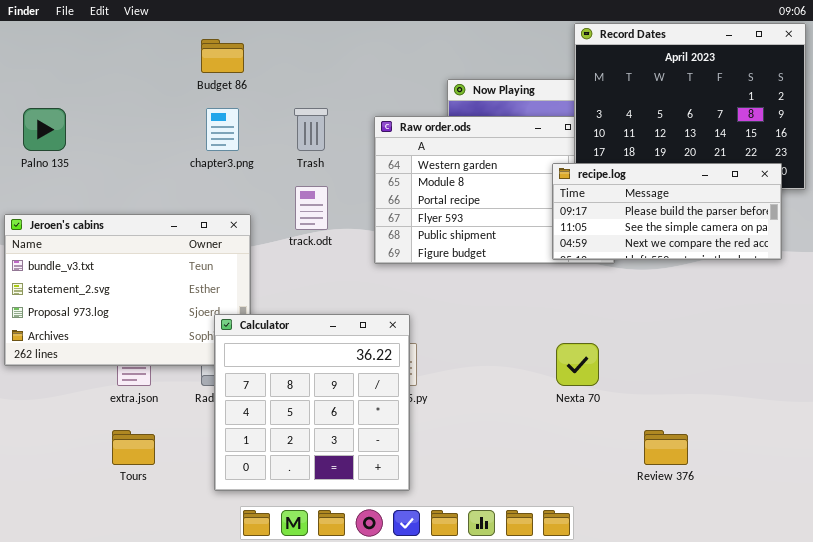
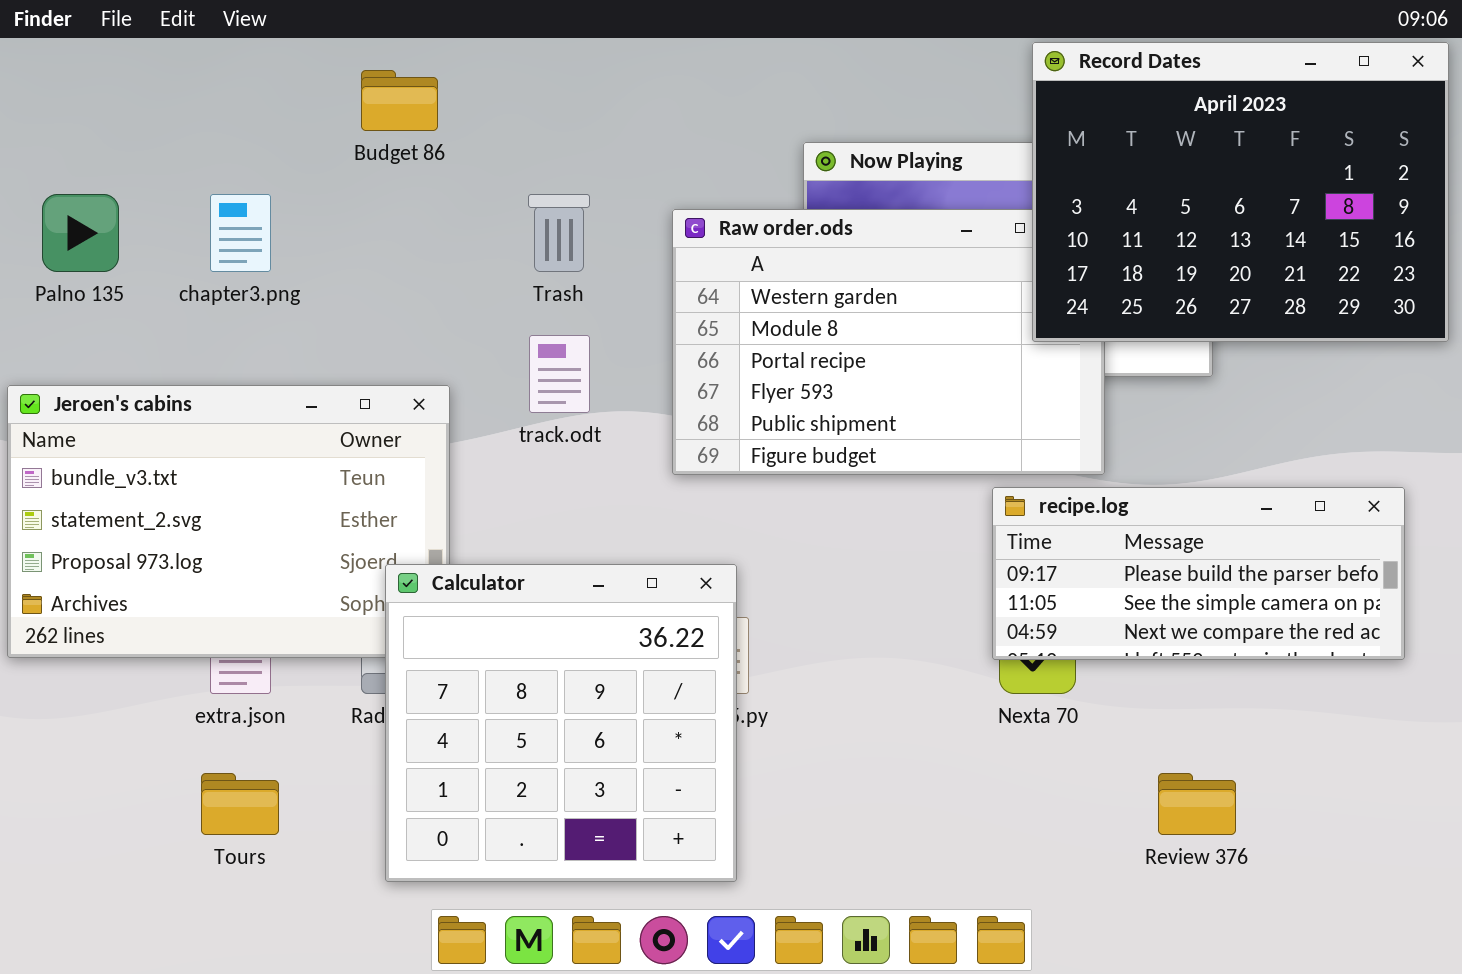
chapter3.png: [206,108,239,151] -> [210,194,271,272], moved
recipe.log: [552,163,782,260] -> [992,487,1405,660], moved

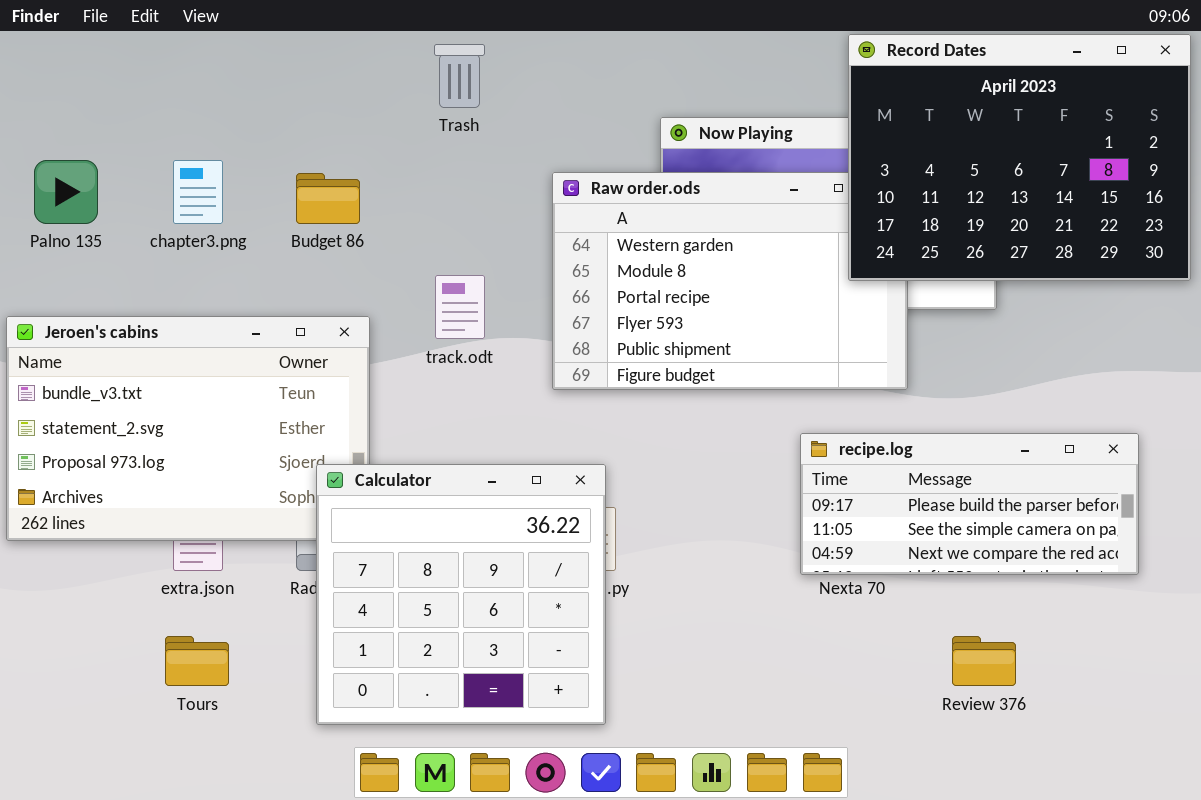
Budget 86: [361,70,438,131] -> [296,173,360,224], moved
Trash: [528,194,590,272] -> [434,44,485,108], moved
recipe.log: [992,487,1405,660] -> [800,433,1139,575], moved

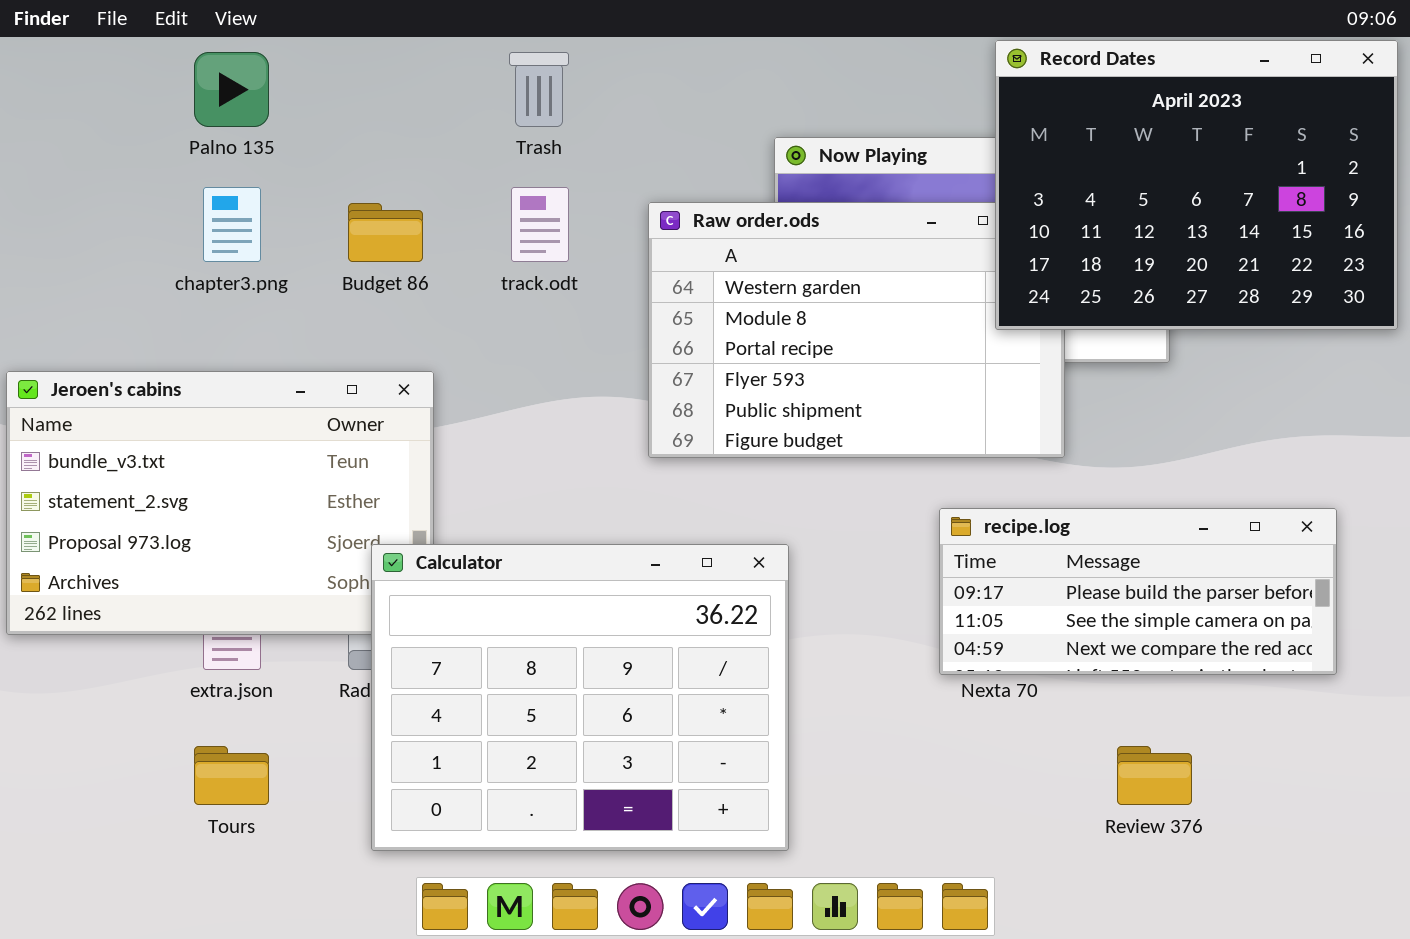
Palno 135: [34,160,98,224] -> [194,52,269,127], moved
track.odt: [435,275,485,339] -> [511,187,569,262], moved
Calculator: [316,464,606,725] -> [371,544,789,851], resized

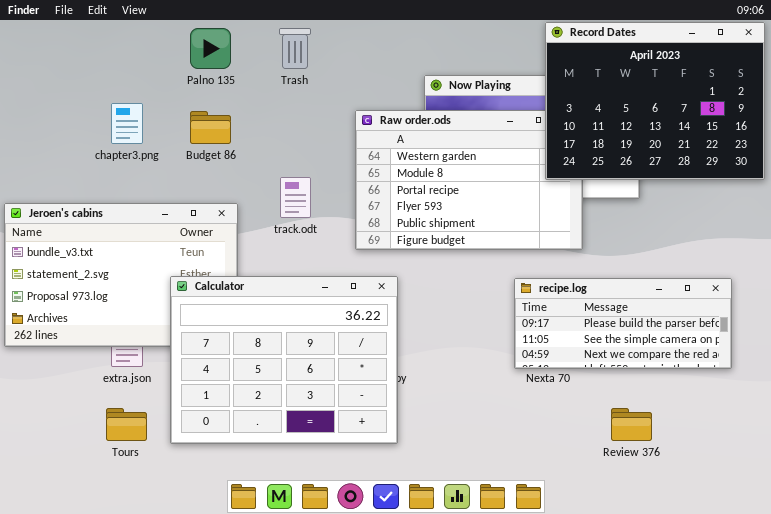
Palno 135: [194,52,269,127] -> [190,28,231,69], moved
track.odt: [511,187,569,262] -> [280,177,311,218], moved
Calculator: [371,544,789,851] -> [170,276,398,444], moved

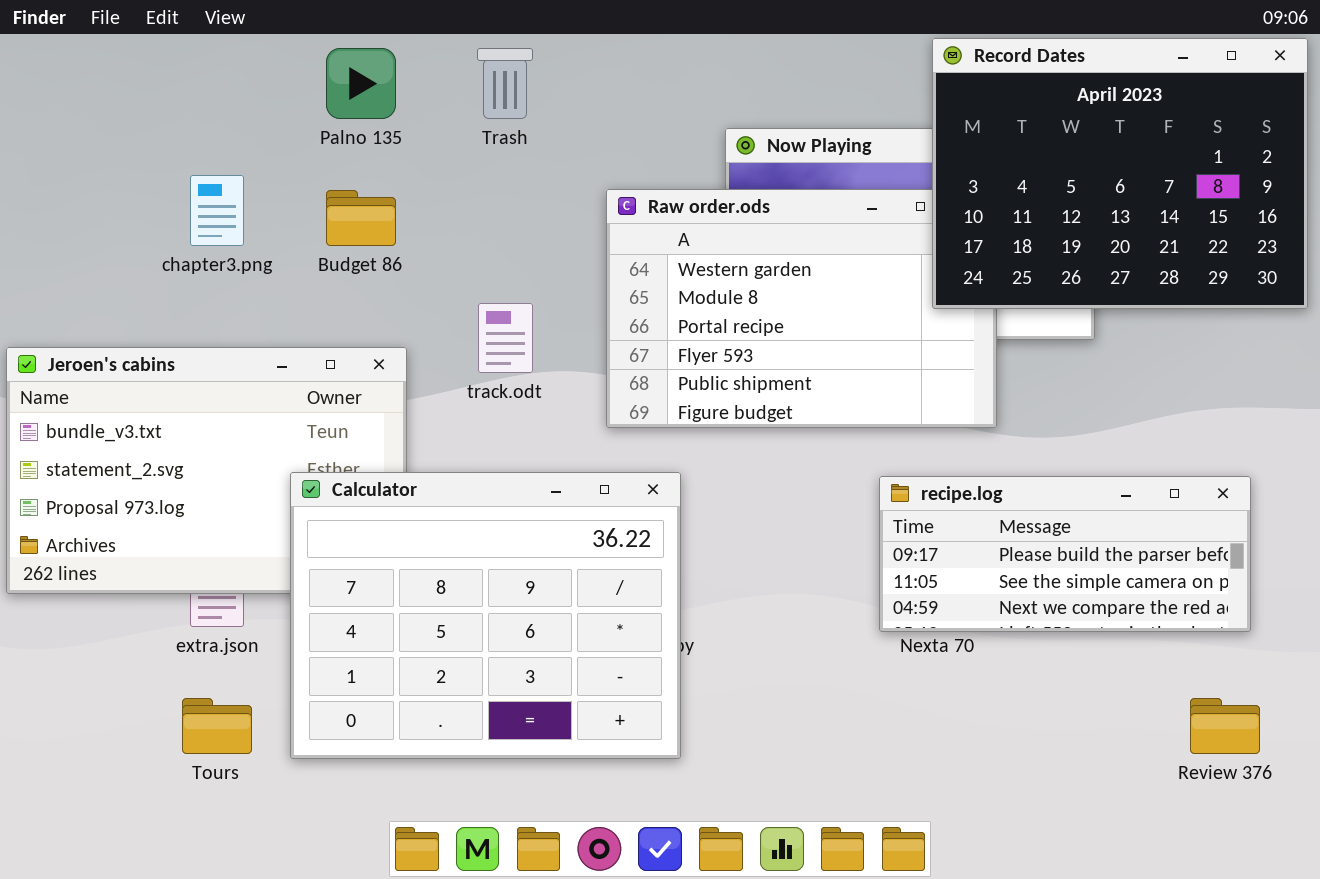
Review 376: [611,408,652,441] -> [1190,698,1260,754], moved

